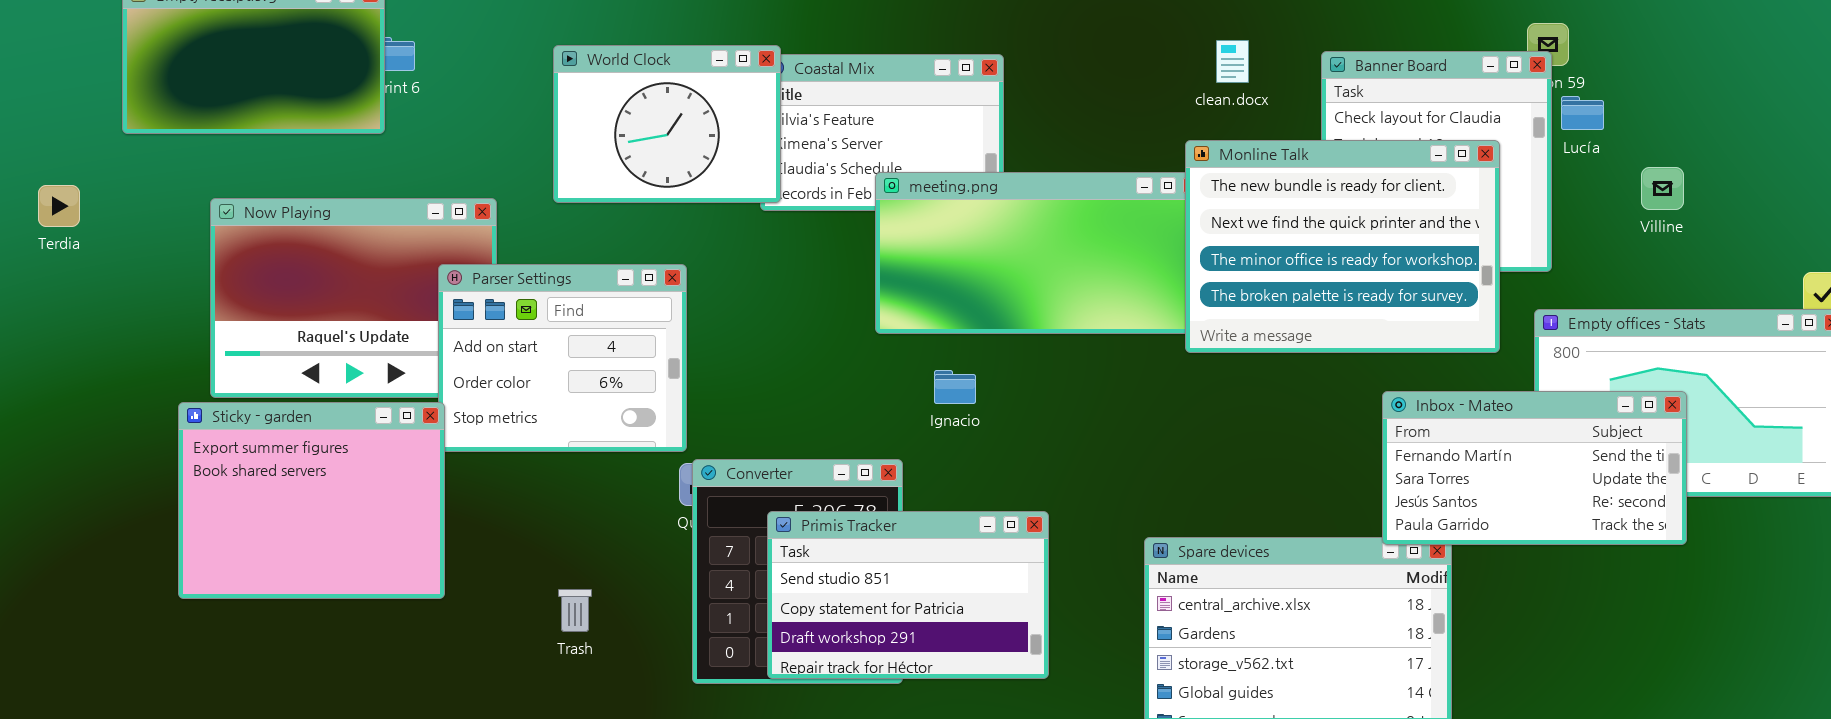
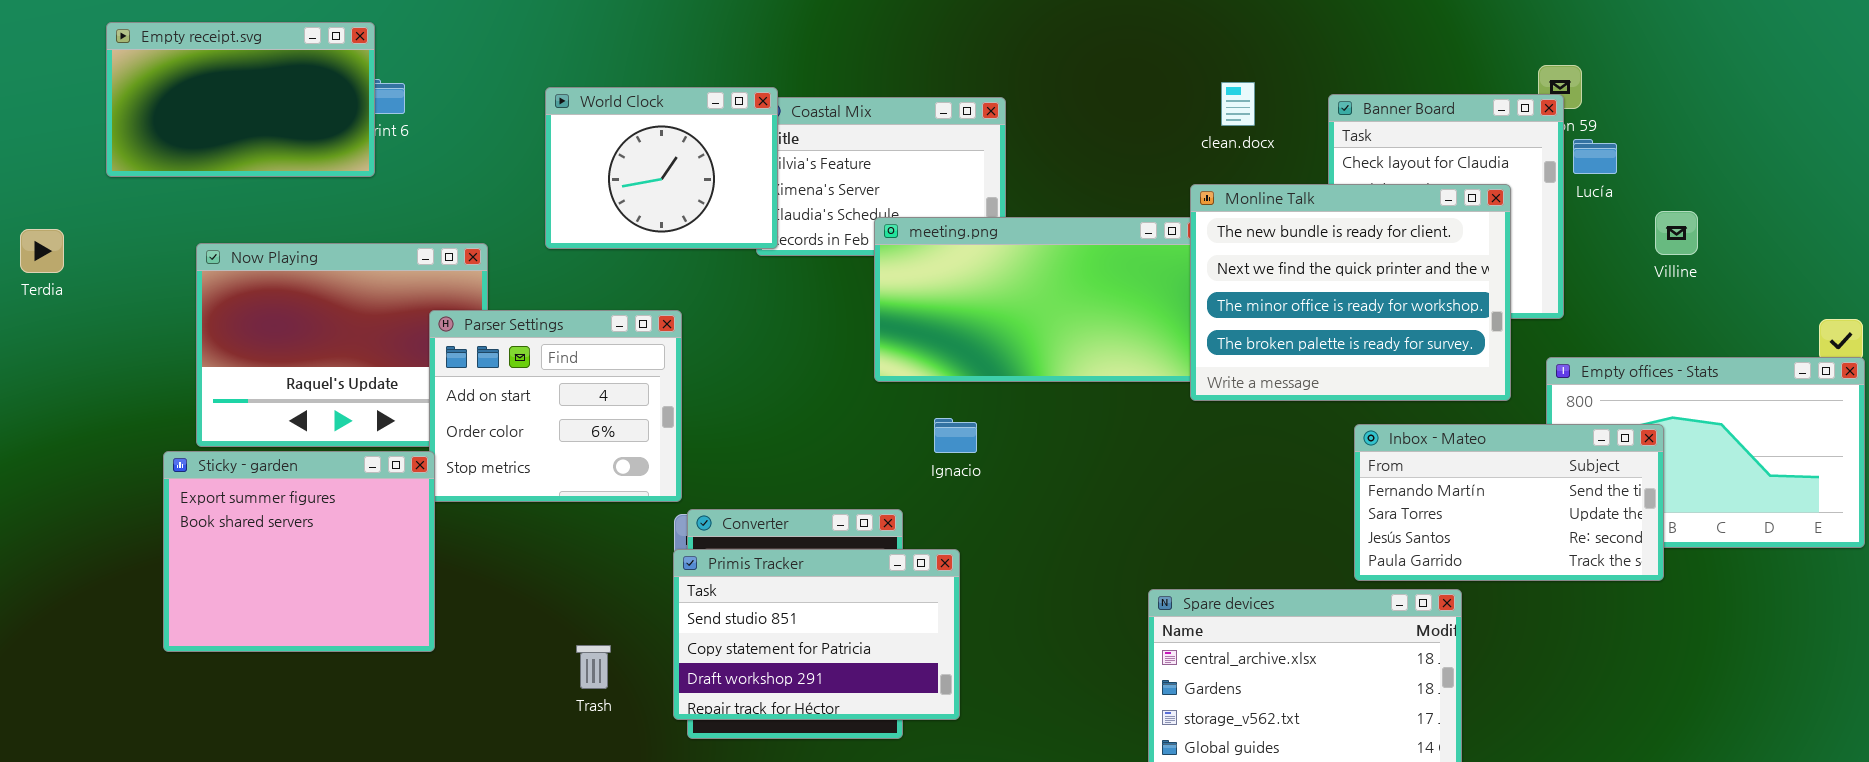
Inbox - Mateo: [1382,391,1687,545] -> [1354,424,1664,581], moved
Primis Tracker: [767,511,1049,679] -> [673,549,960,720], moved
Trash: [558,589,592,632] -> [576,645,611,689], moved

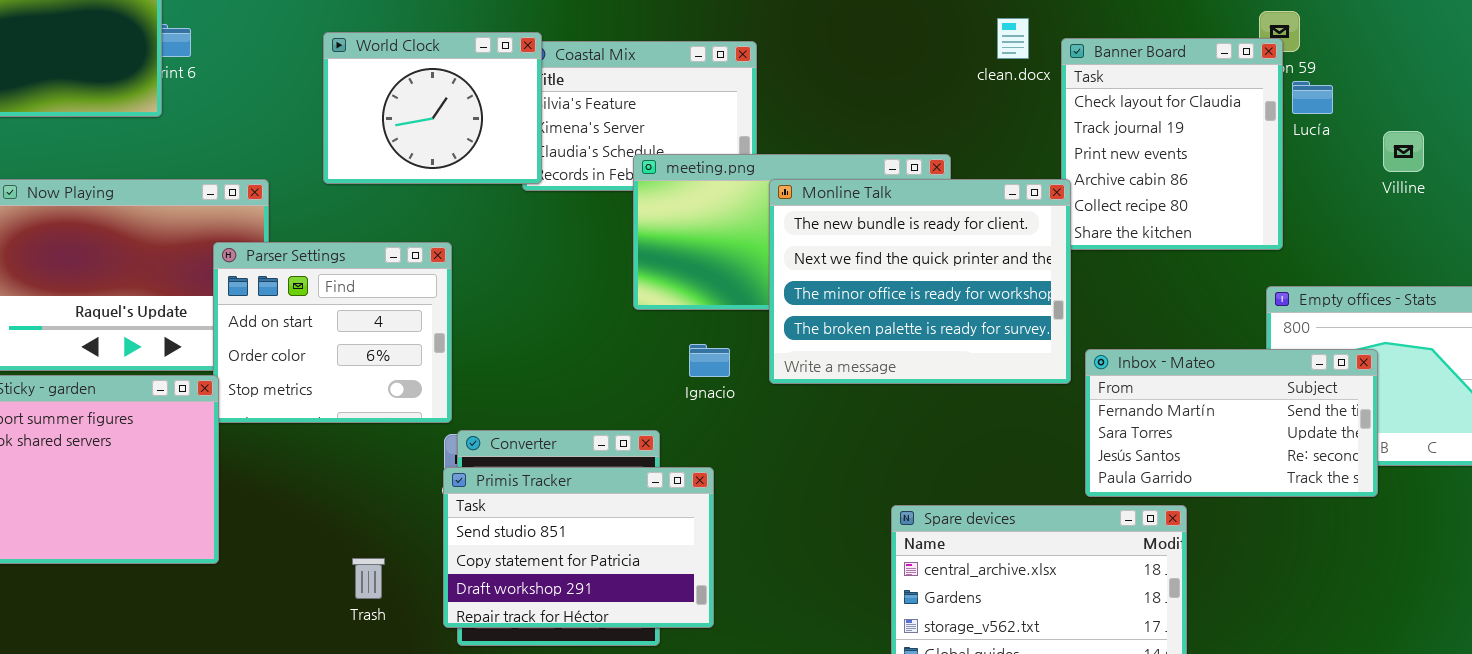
clean.docx: [1221,82,1255,126] -> [997,18,1029,59], moved
Monline Talk: [1190,184,1511,401] -> [769,179,1071,384], moved
Villine: [1655,211,1698,255] -> [1383,131,1424,172], moved

